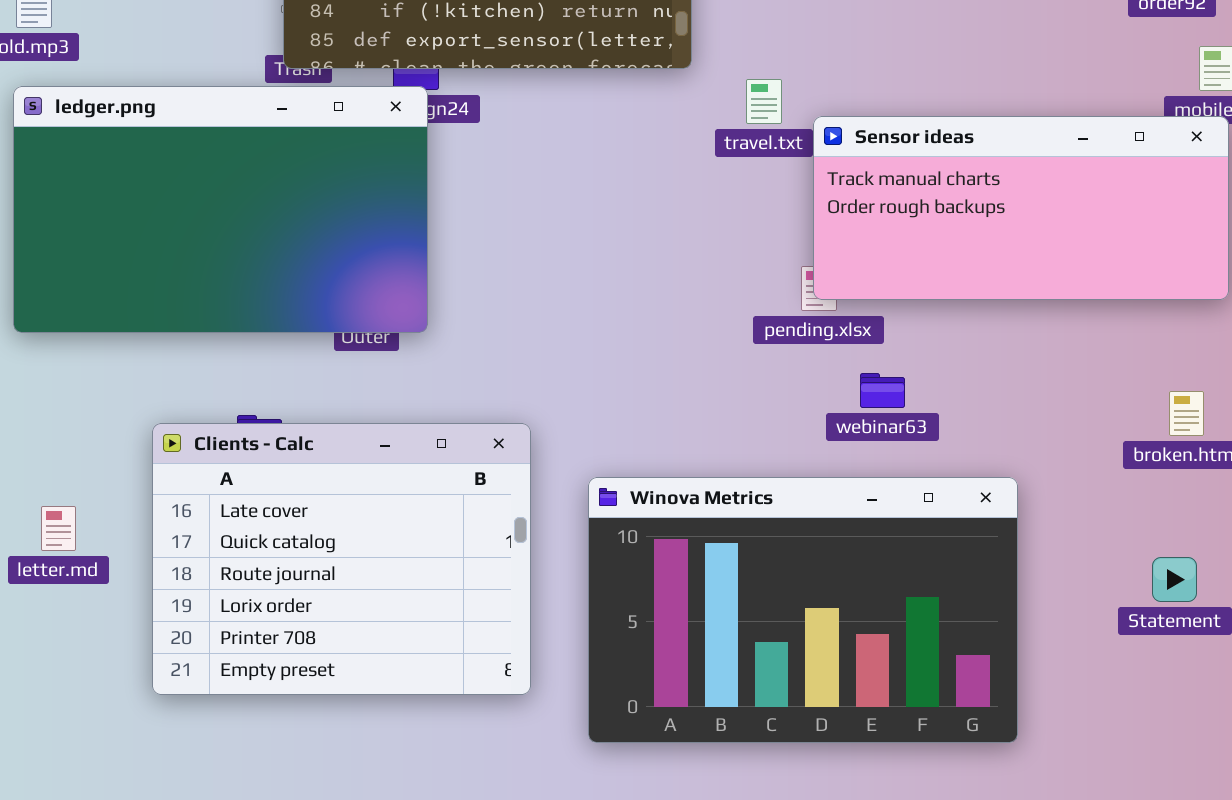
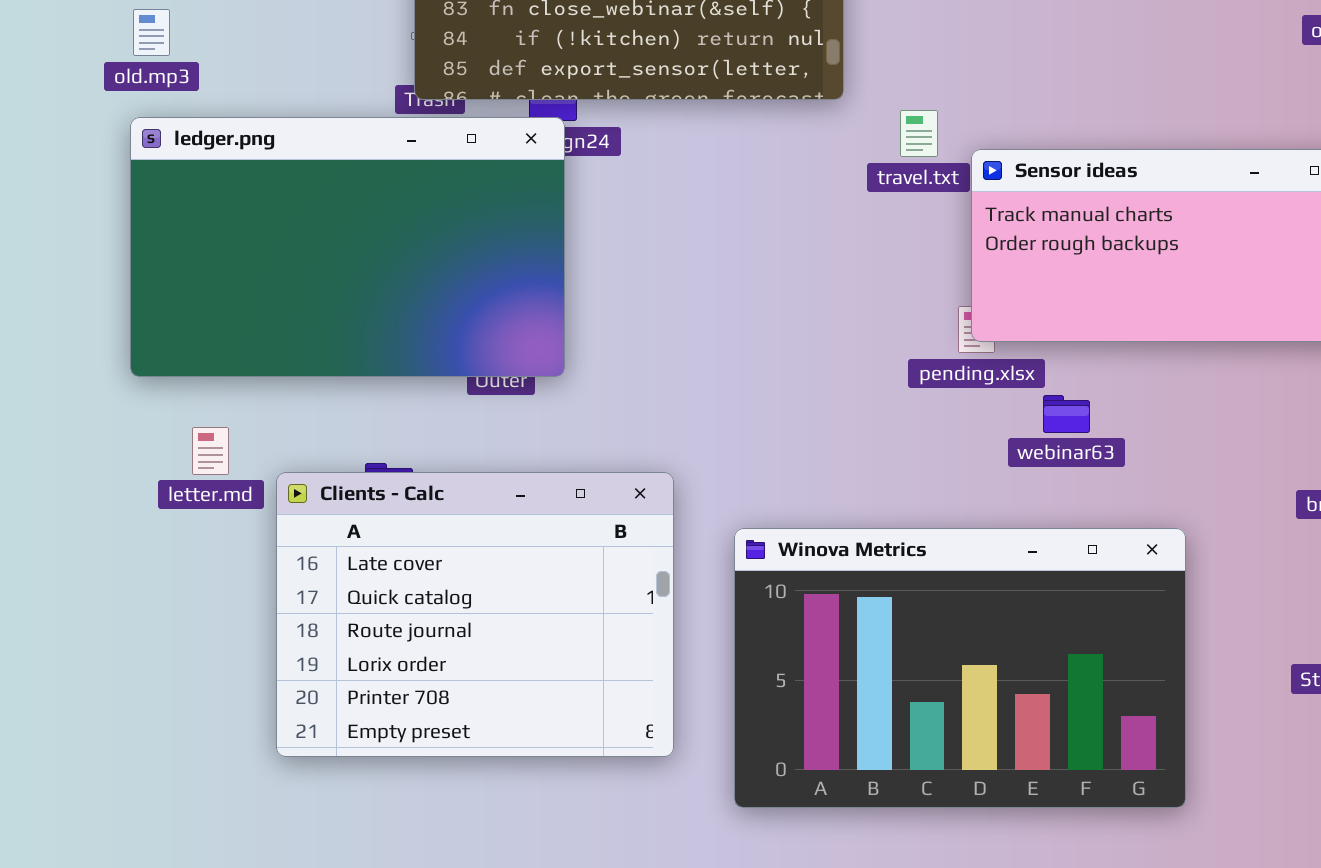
webinar63: [860,373,905,408] -> [1043,395,1090,433], moved
letter.md: [41,506,76,551] -> [192,427,229,475], moved

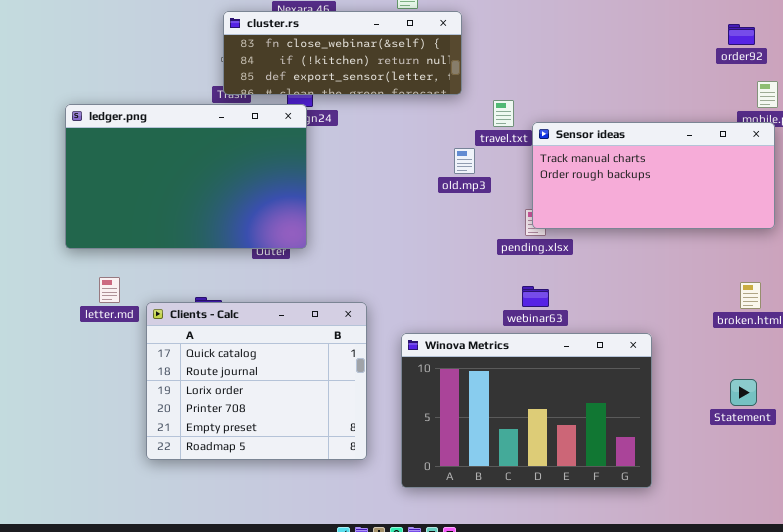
old.mp3: [133,9,170,56] -> [454,148,475,174], moved
webinar63: [1043,395,1090,433] -> [522,286,549,307], moved
Clients - Calc: [276,472,674,757] -> [146,302,367,460], scrolled down 1 row

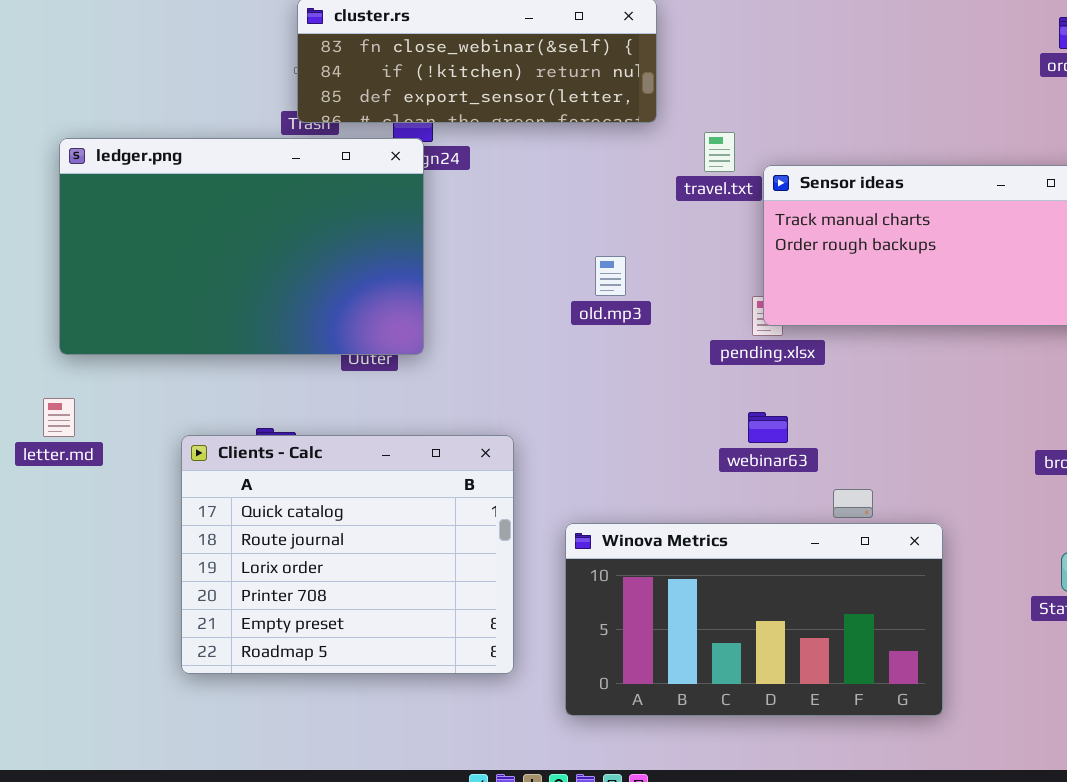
old.mp3: [454,148,475,174] -> [595,256,626,296], moved
letter.md: [99,277,120,303] -> [43,398,75,437], moved
Winova Metrics: [401,333,652,488] -> [565,523,943,716], resized

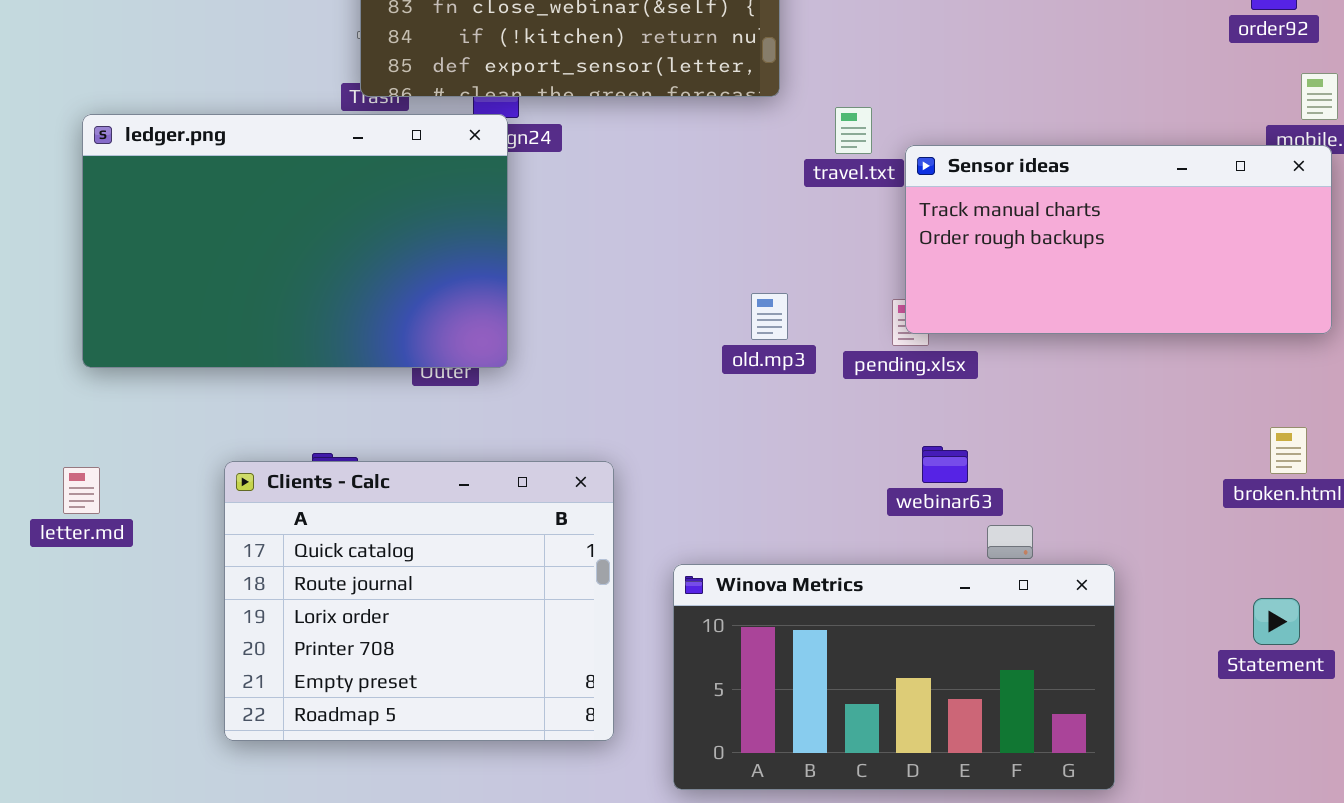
old.mp3: [595,256,626,296] -> [751,293,788,340], moved
letter.md: [43,398,75,437] -> [63,467,100,514], moved
webinar63: [748,412,788,443] -> [922,446,968,483], moved

